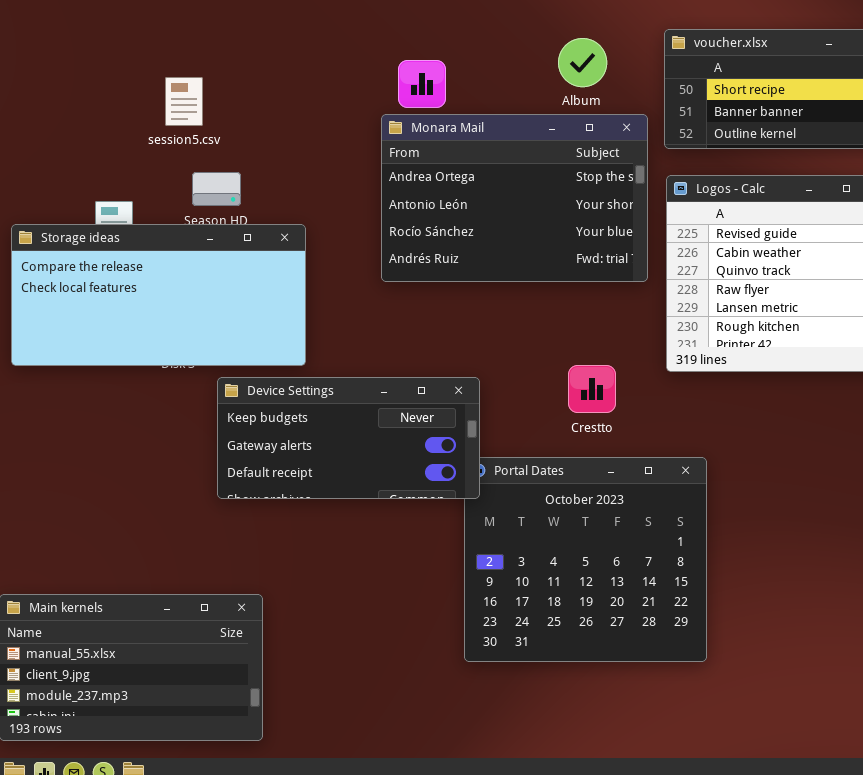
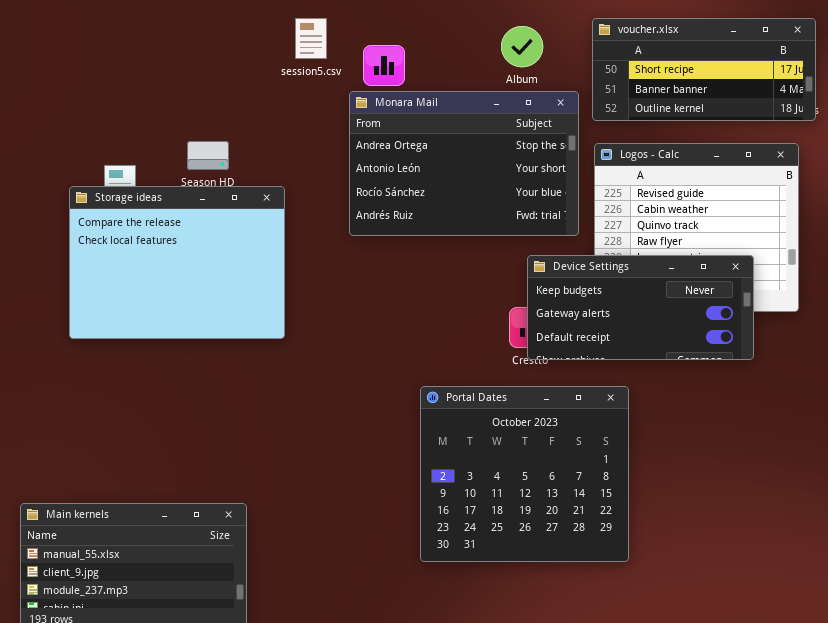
session5.csv: [165,77,203,126] -> [295,18,327,59], moved
Storage ideas: [11,224,306,366] -> [69,186,285,339], resized
Device Settings: [217,377,480,499] -> [527,255,754,360], moved

